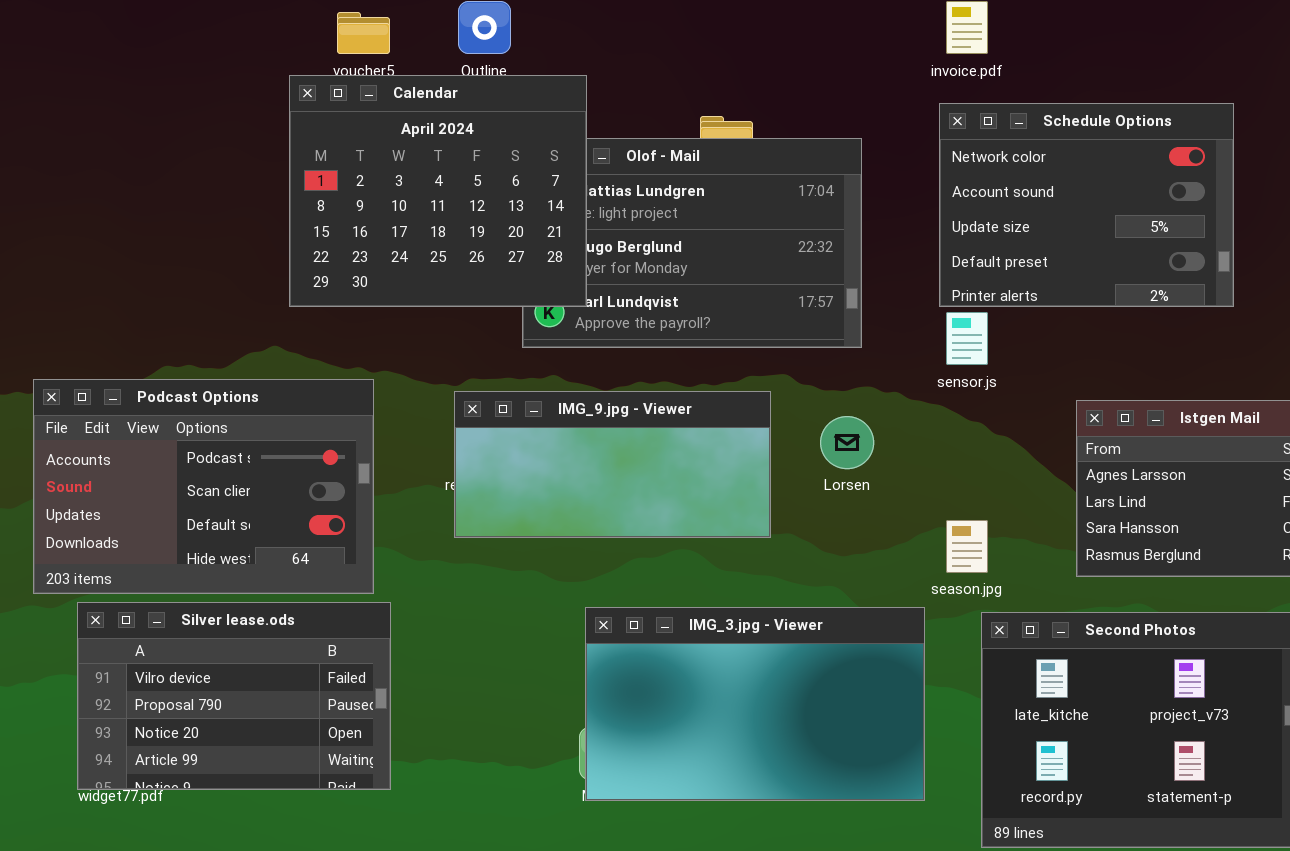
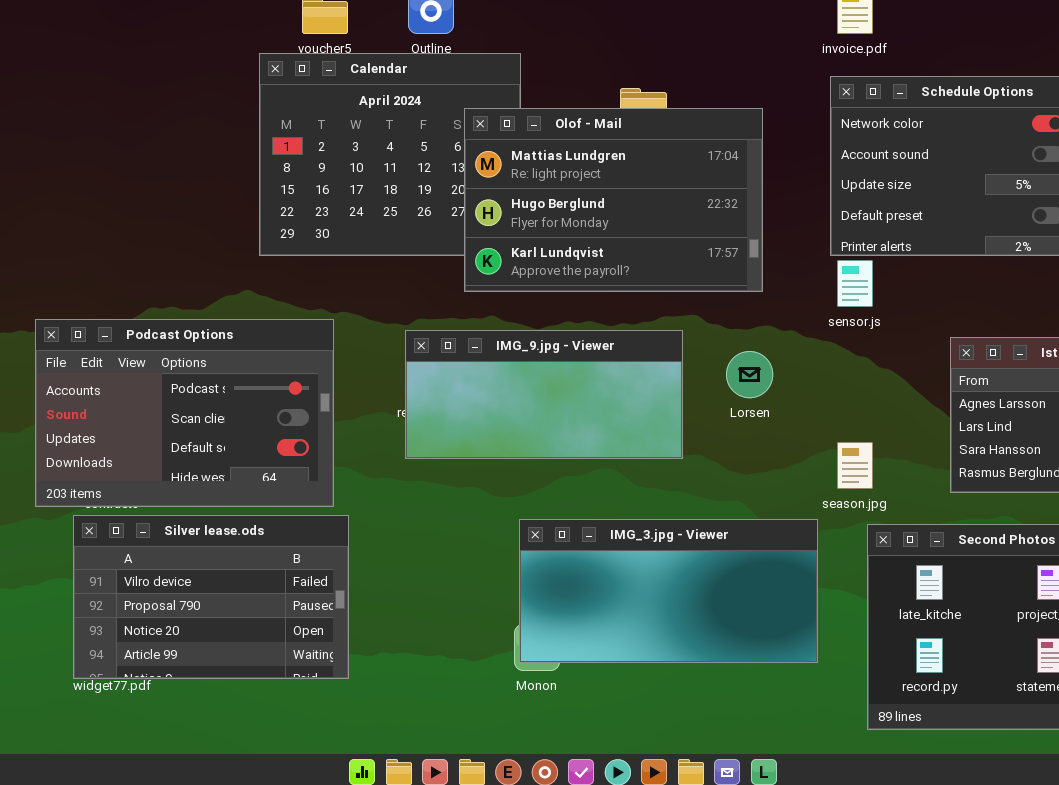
Olof - Mail: [522,138,862,348] -> [464,108,763,292], raised
IMG_3.jpg - Viewer: [585,607,925,801] -> [519,519,818,663], resized

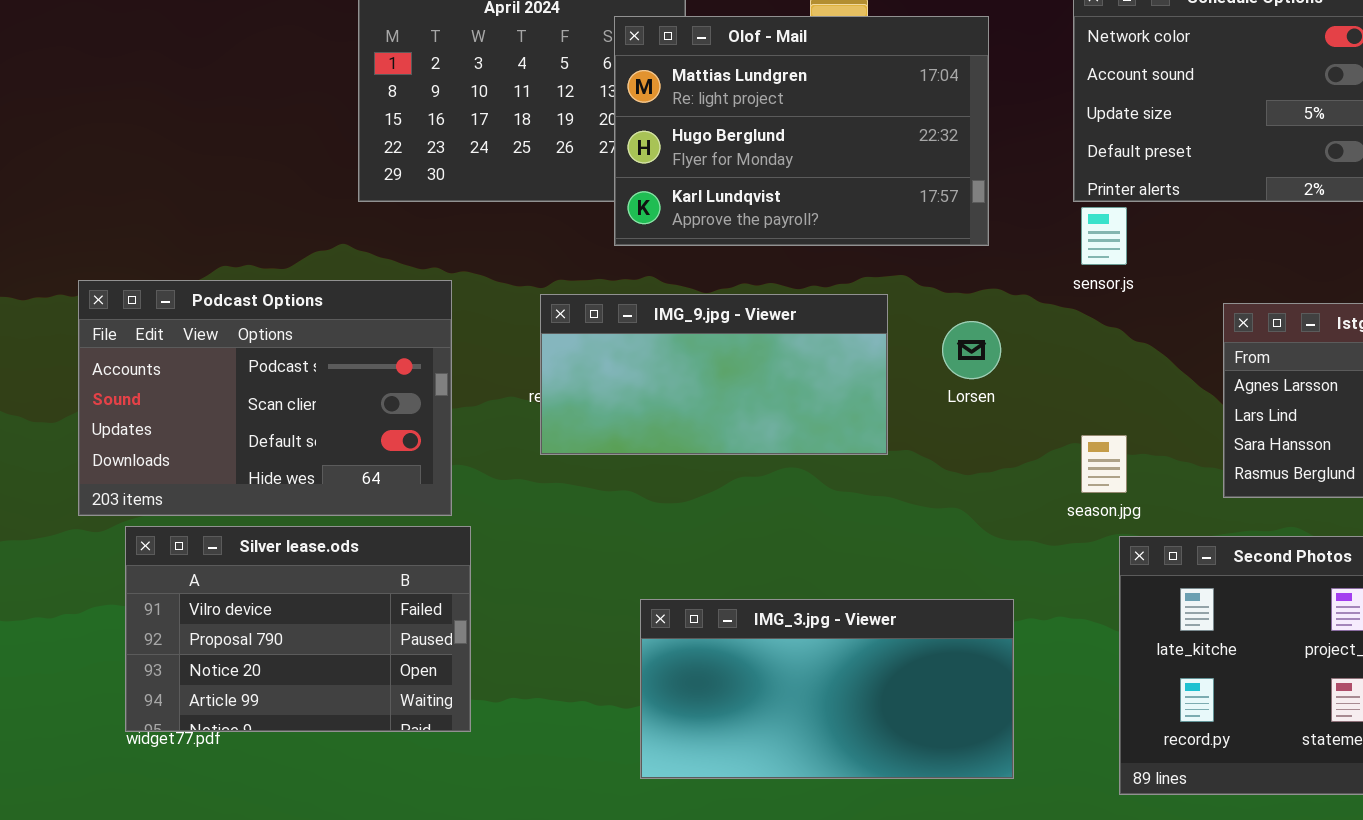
IMG_3.jpg - Viewer: [519,519,818,663] -> [640,599,1014,779], moved

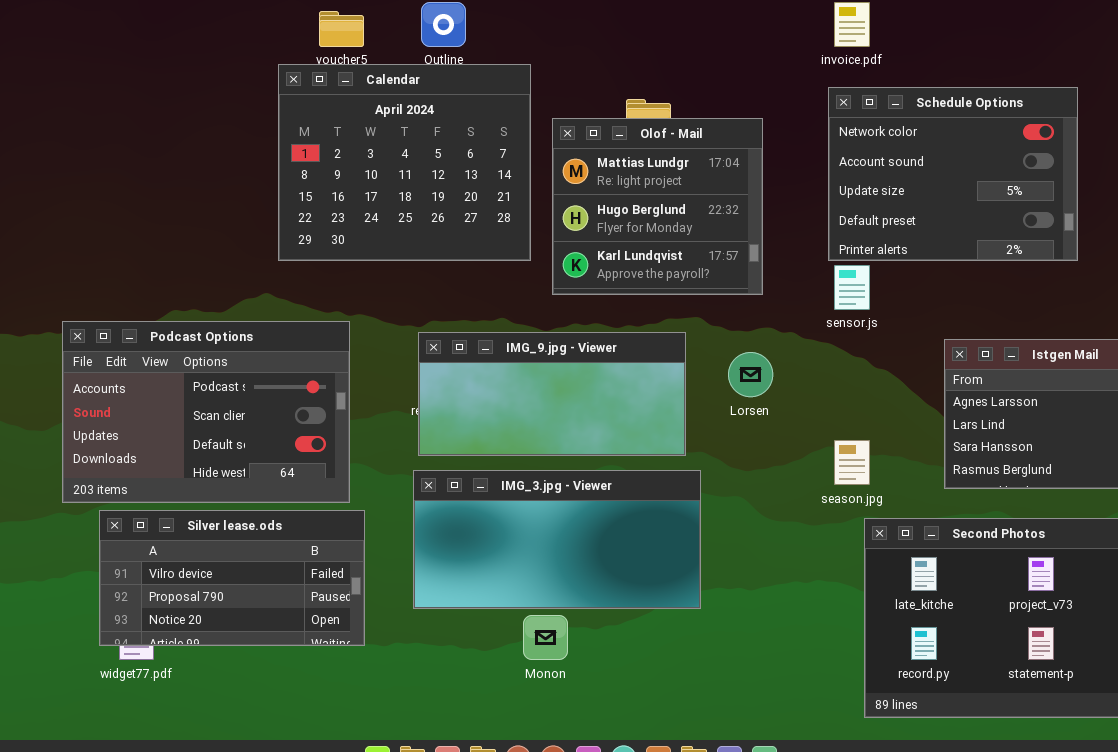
Olof - Mail: [614,16,989,246] -> [552,118,763,295], resized
Silver lease.ods: [125,526,471,732] -> [99,510,365,646], resized
IMG_3.jpg - Viewer: [640,599,1014,779] -> [413,470,701,609], moved

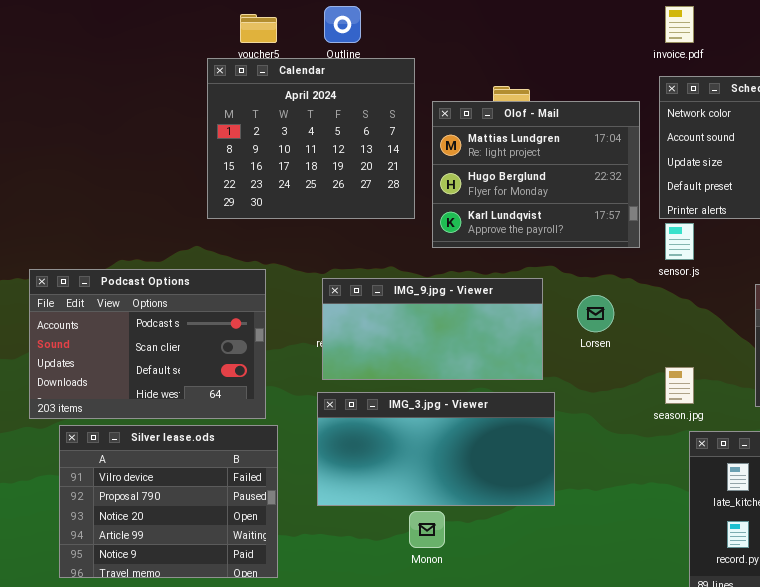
Olof - Mail: [552,118,763,295] -> [432,101,640,248], resized
Silver lease.ods: [99,510,365,646] -> [59,425,278,578], resized

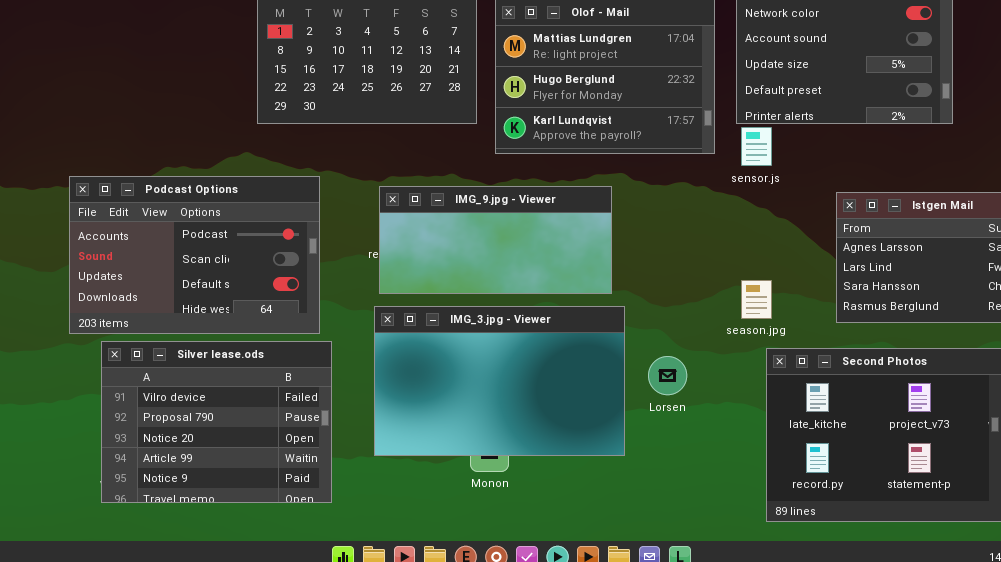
Lorsen: [577,295,614,332] -> [648,356,687,395], moved
IMG_3.jpg - Viewer: [317,392,555,506] -> [374,306,625,456], resized

